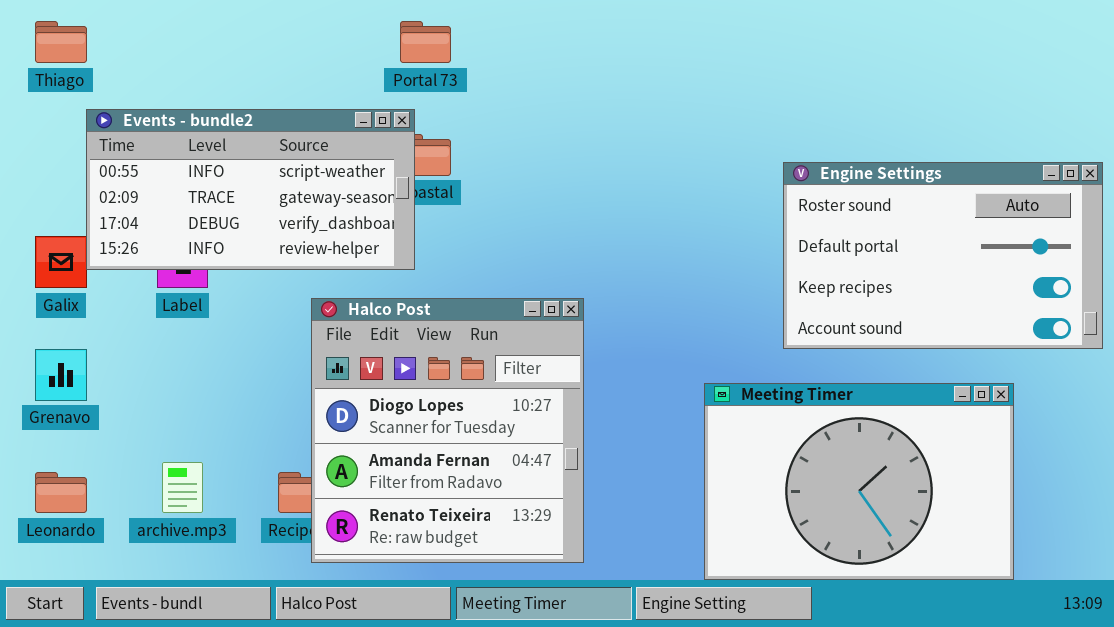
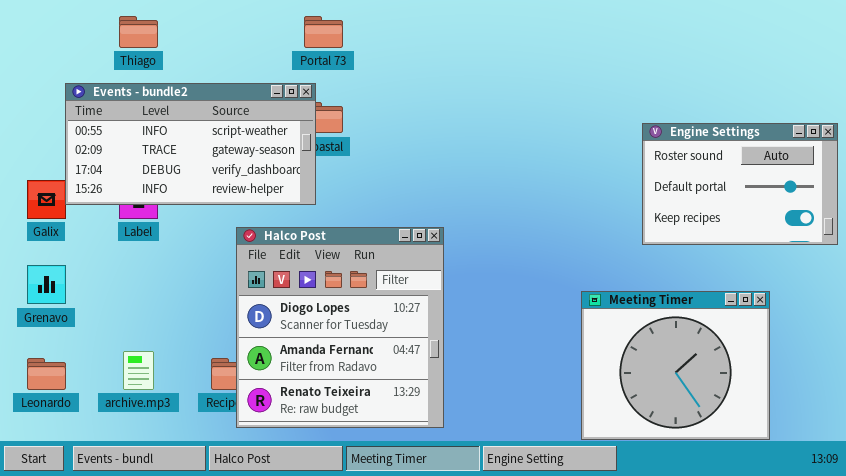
Thiago: [35,21,87,63] -> [119,16,158,48], moved
Engine Settings: [783,162,1103,349] -> [642,123,838,245], resized
Meeting Timer: [704,383,1014,580] -> [581,291,770,440], resized

